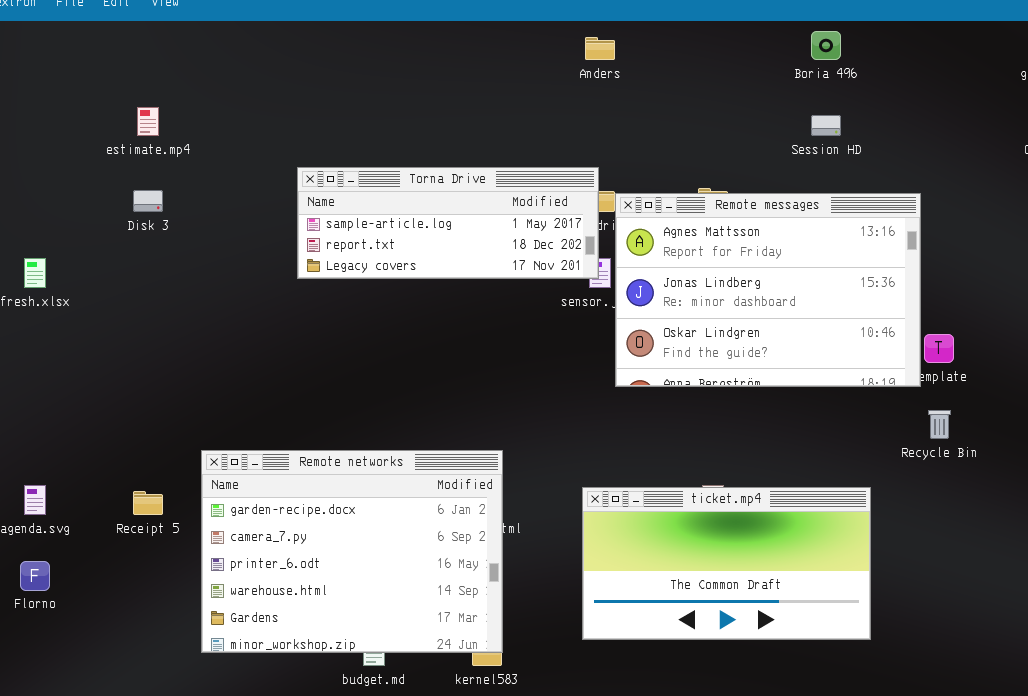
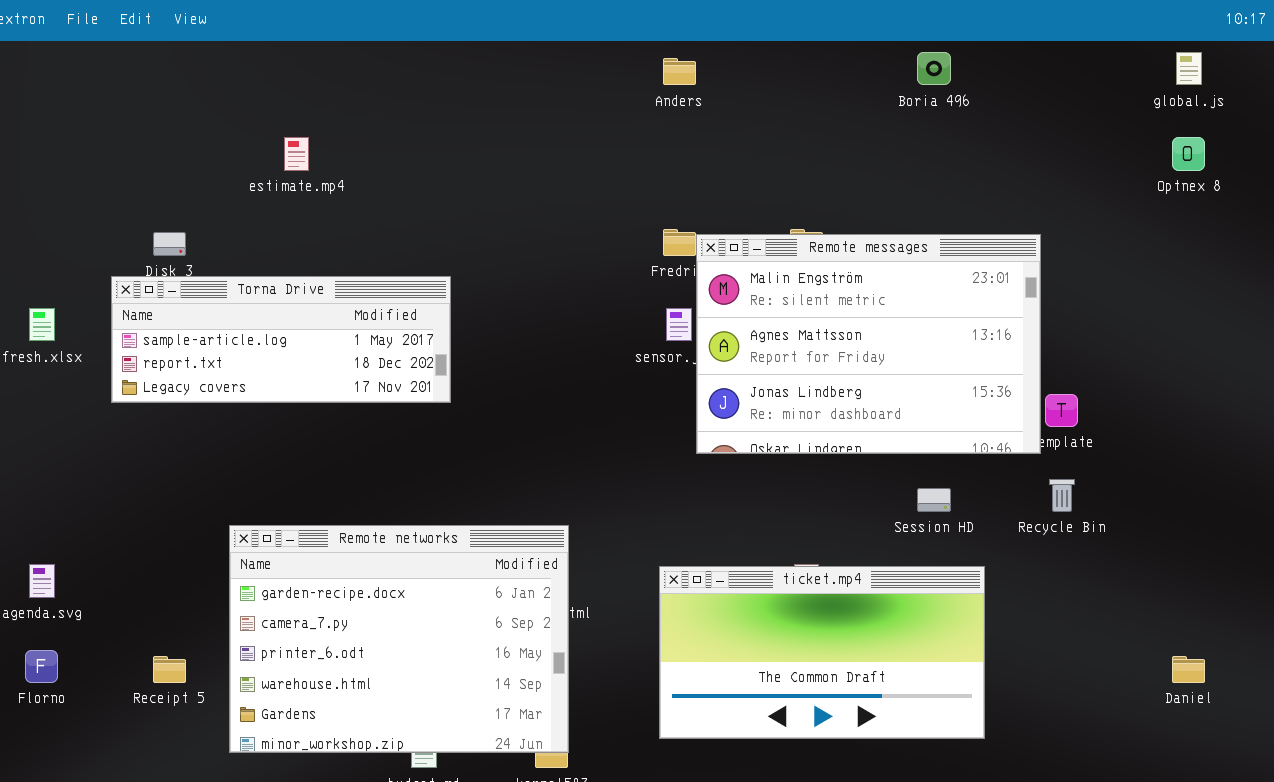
estimate.mp4: [137,107,159,136] -> [284,137,309,171], moved
Session HD: [811,115,841,136] -> [917,488,951,512], moved
Torna Drive: [297,167,599,279] -> [111,276,451,403], moved
Remote messages: [615,193,921,387] -> [696,234,1041,454], scrolled up 1 row
Receipt 5: [133,491,163,515] -> [153,656,186,683], moved

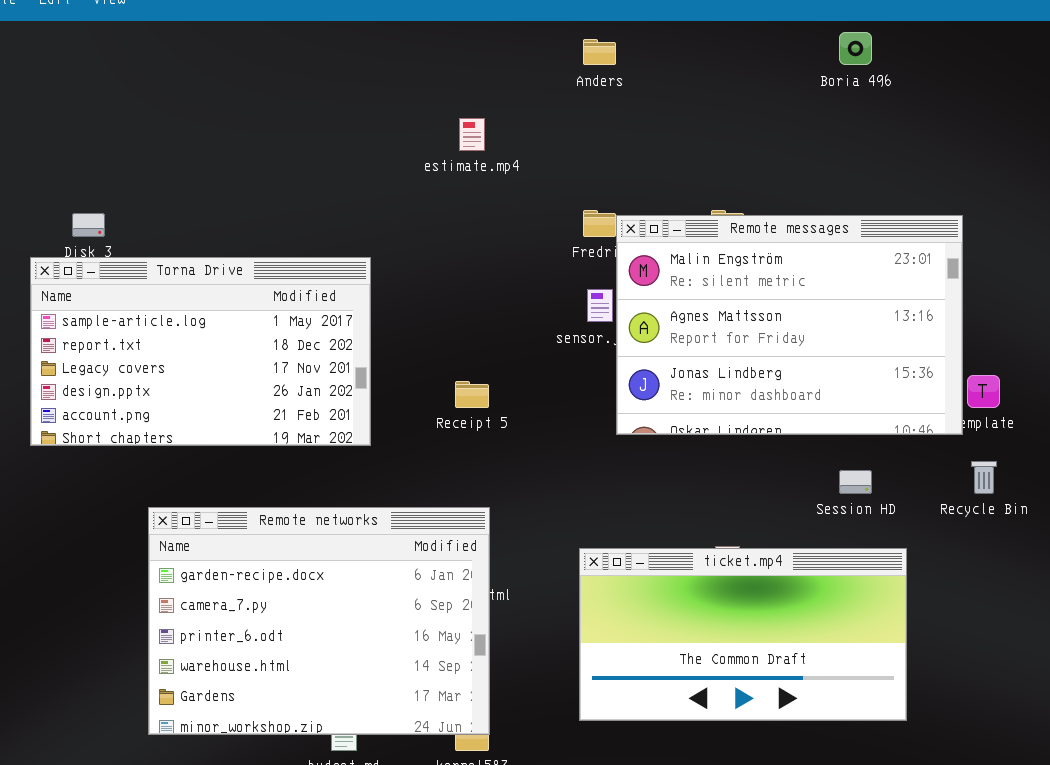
estimate.mp4: [284,137,309,171] -> [459,118,485,151], moved
Torna Drive: [111,276,451,403] -> [30,257,371,446], resized
Receipt 5: [153,656,186,683] -> [455,381,489,408], moved

